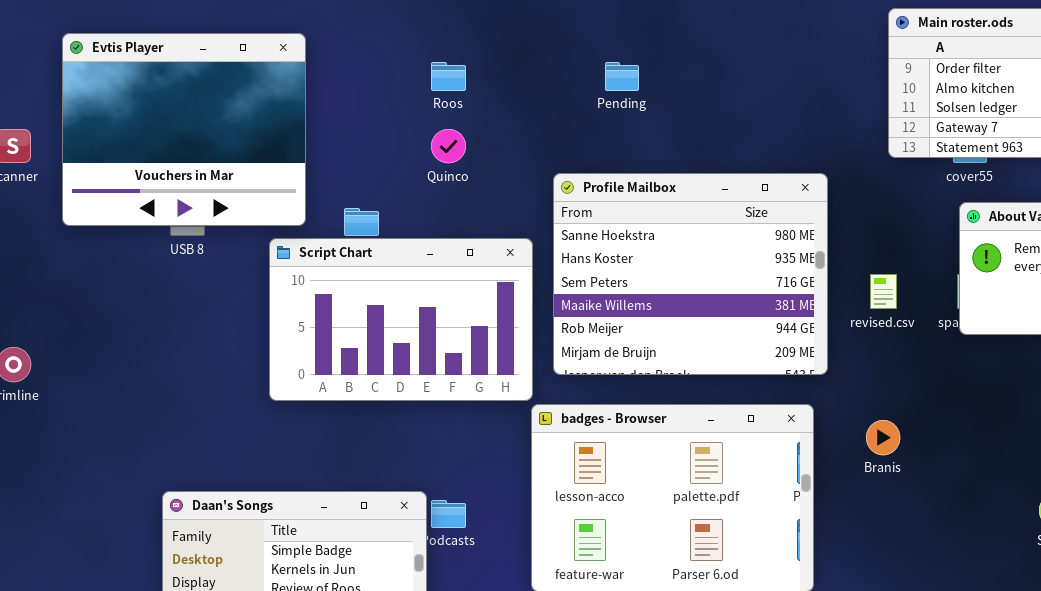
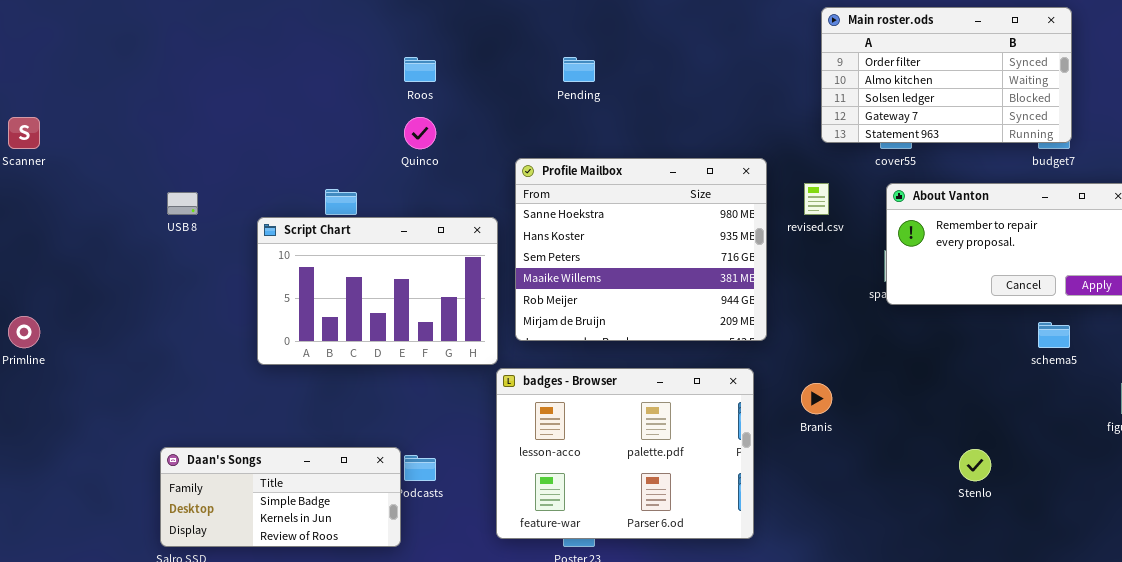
Evtis Player: [62,33,306,226] -> none, closed
revised.csv: [870,274,897,309] -> [804,183,829,215], moved

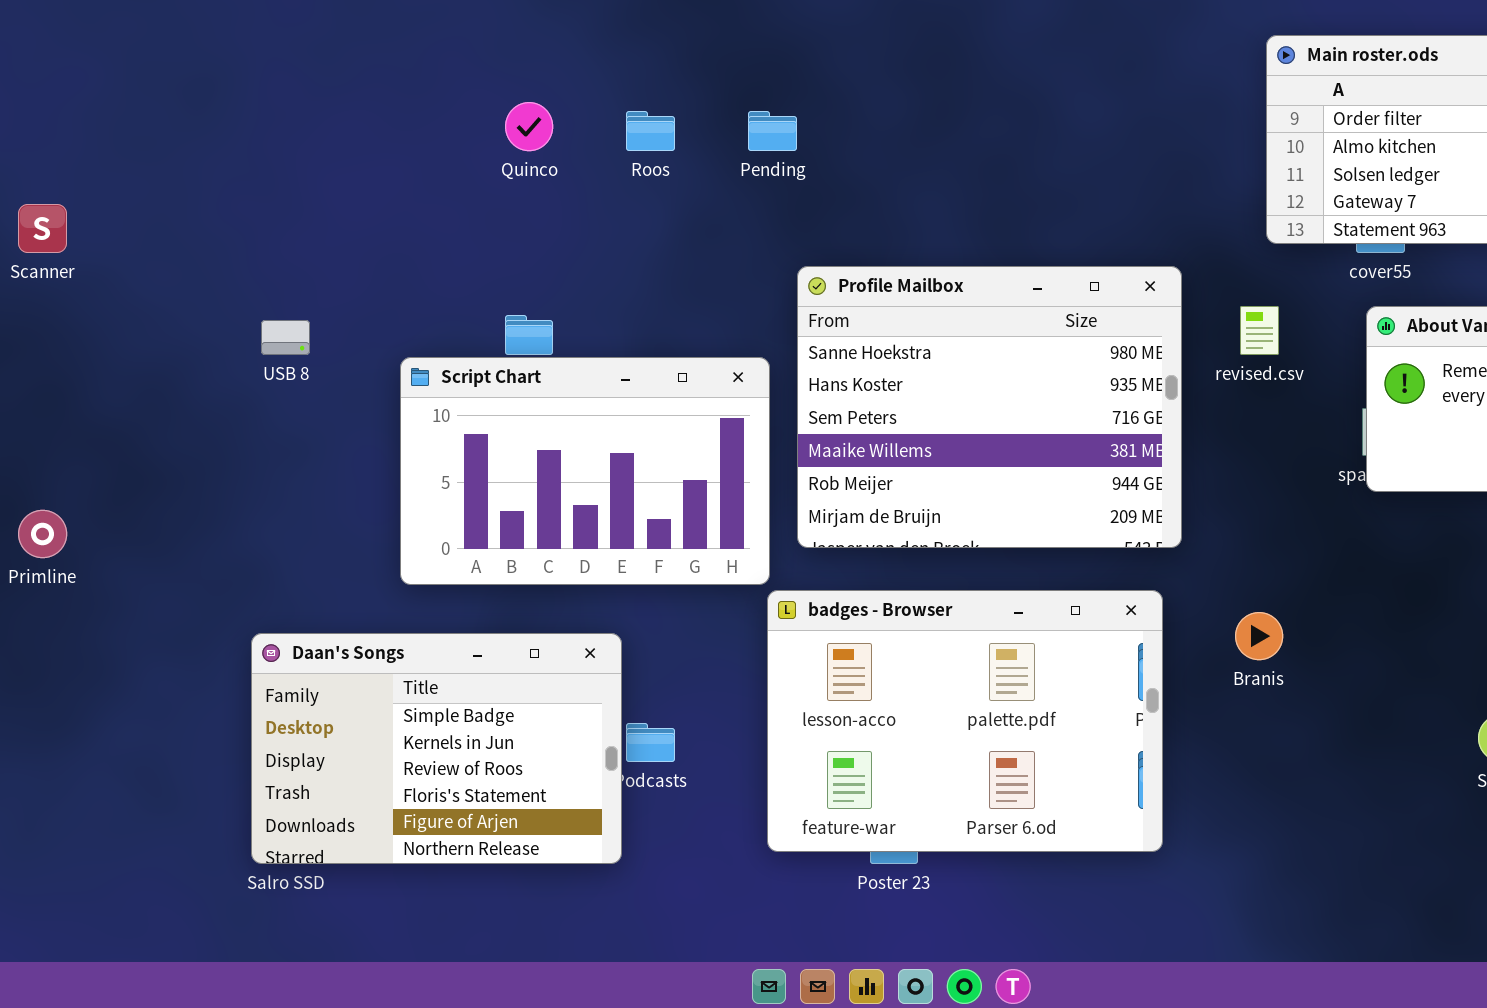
Pending: [563,57,595,82] -> [748,111,797,151], moved
Quinco: [404,117,436,149] -> [505,102,553,151], moved
Daan's Songs: [160,447,401,547] -> [251,633,622,864], resized

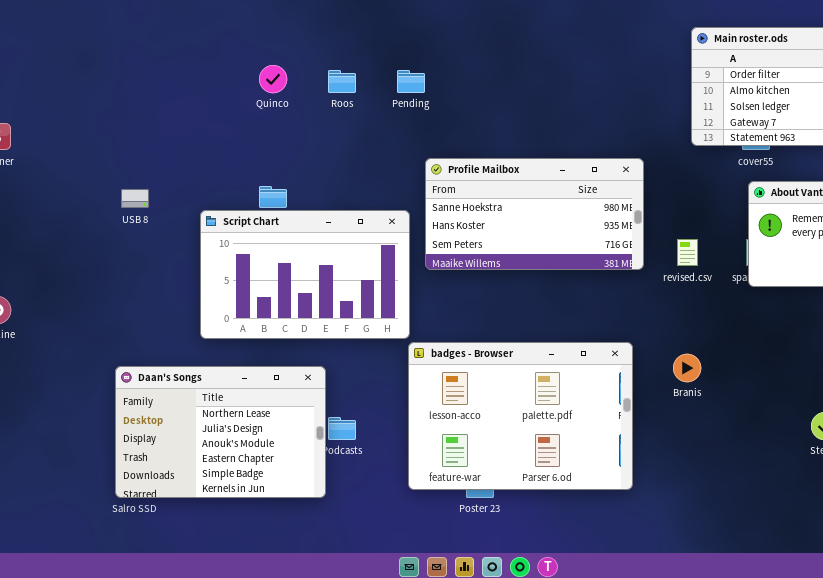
Profile Mailbox: [797,266,1182,548] -> [425,158,644,270], resized
revised.csv: [1240,306,1279,355] -> [677,239,698,266], moved
Daan's Songs: [251,633,622,864] -> [115,366,326,498], scrolled up 4 rows

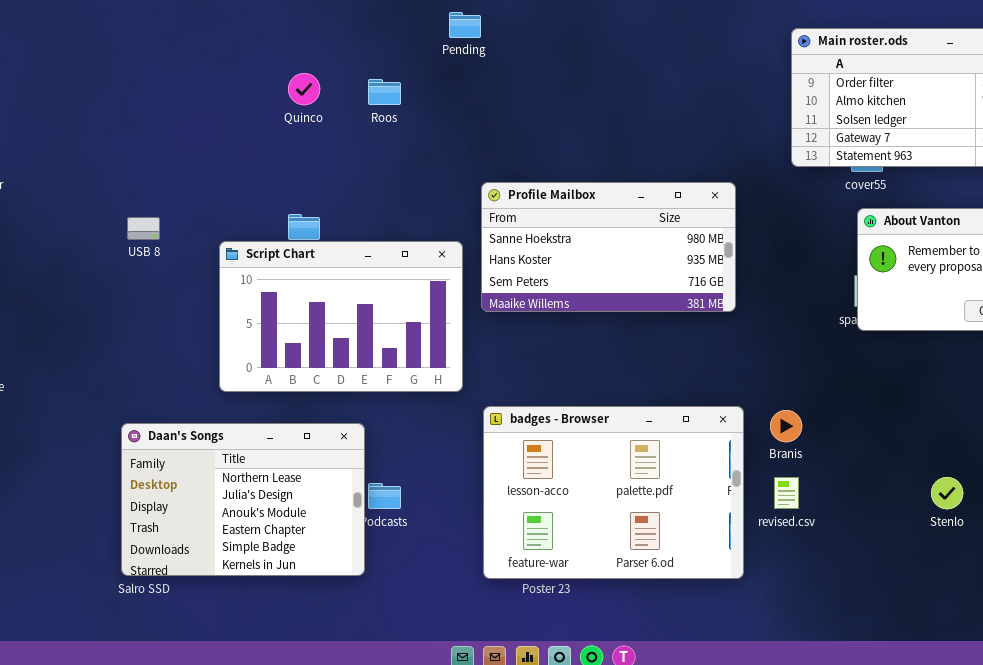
Pending: [397,70,425,93] -> [449,12,481,38], moved
revised.csv: [677,239,698,266] -> [774,477,799,509], moved
badges - Browser: [408,342,633,490] -> [483,406,744,579], moved

